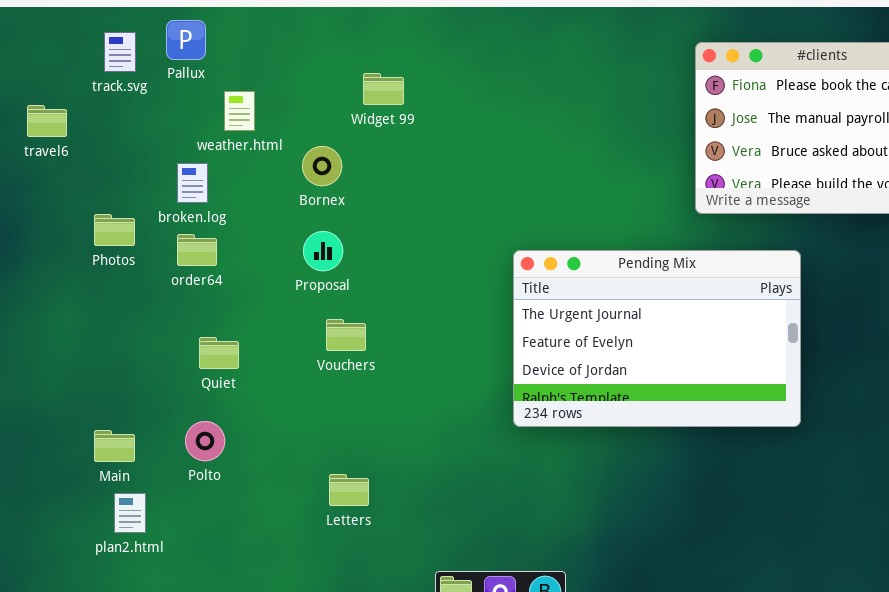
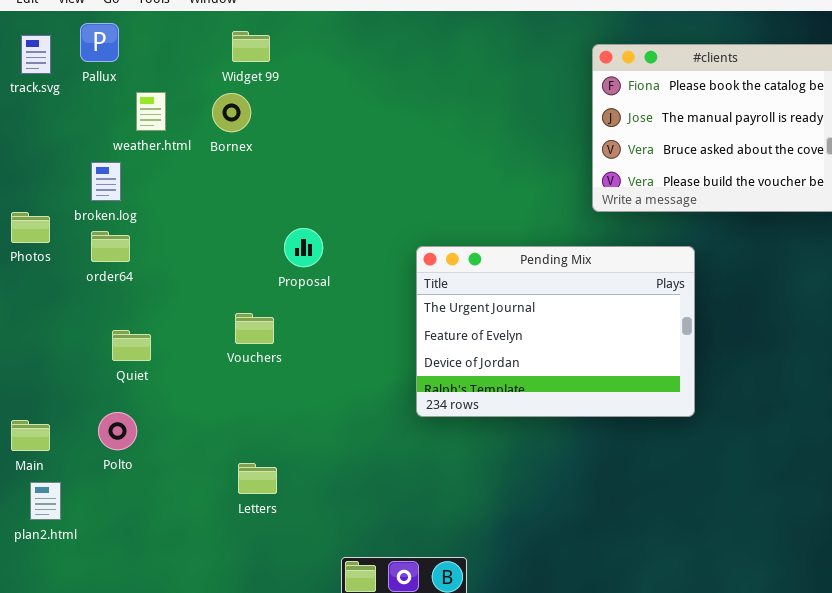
Widget 99: [363,73,404,105] -> [232,31,270,62], moved
Bornex: [302,146,342,186] -> [212,93,251,132], moved
Proposal: [303,231,343,271] -> [284,228,323,267], moved

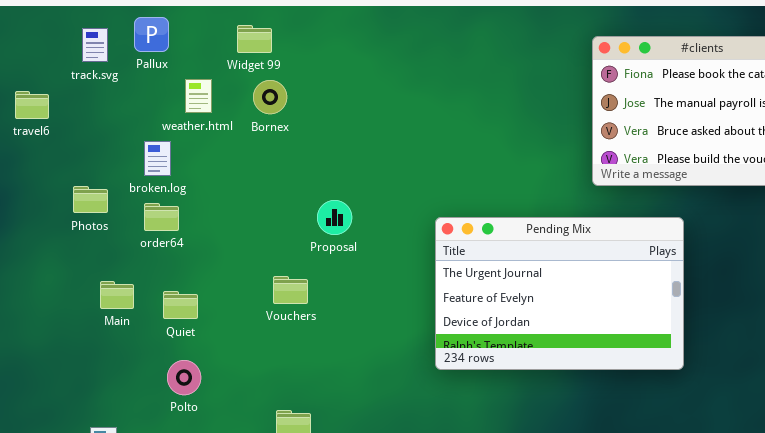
Widget 99: [232,31,270,62] -> [237,25,272,53], moved
Polto: [98,412,137,450] -> [167,360,201,395], moved
Main: [11,420,50,451] -> [100,281,134,309], moved

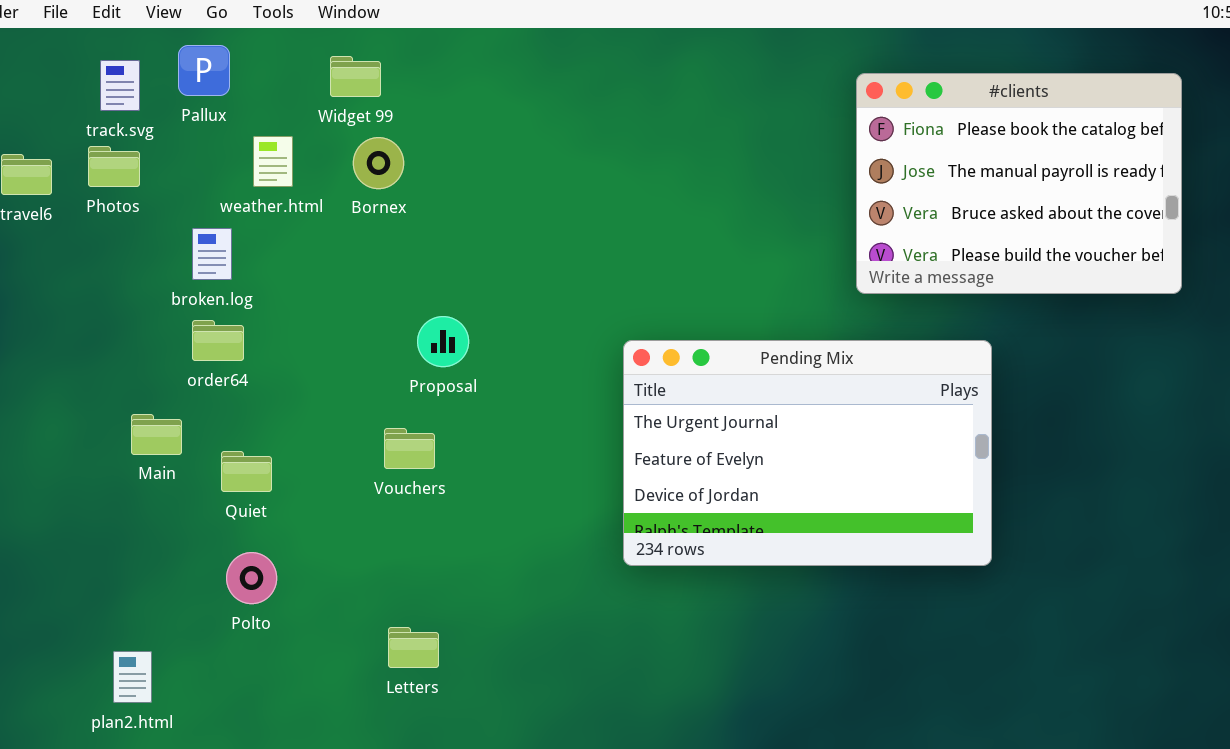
Photos: [73,186,108,213] -> [88,146,140,187], moved
Proposal: [317,200,352,235] -> [417,316,469,367], moved
Main: [100,281,134,309] -> [131,414,182,455], moved

